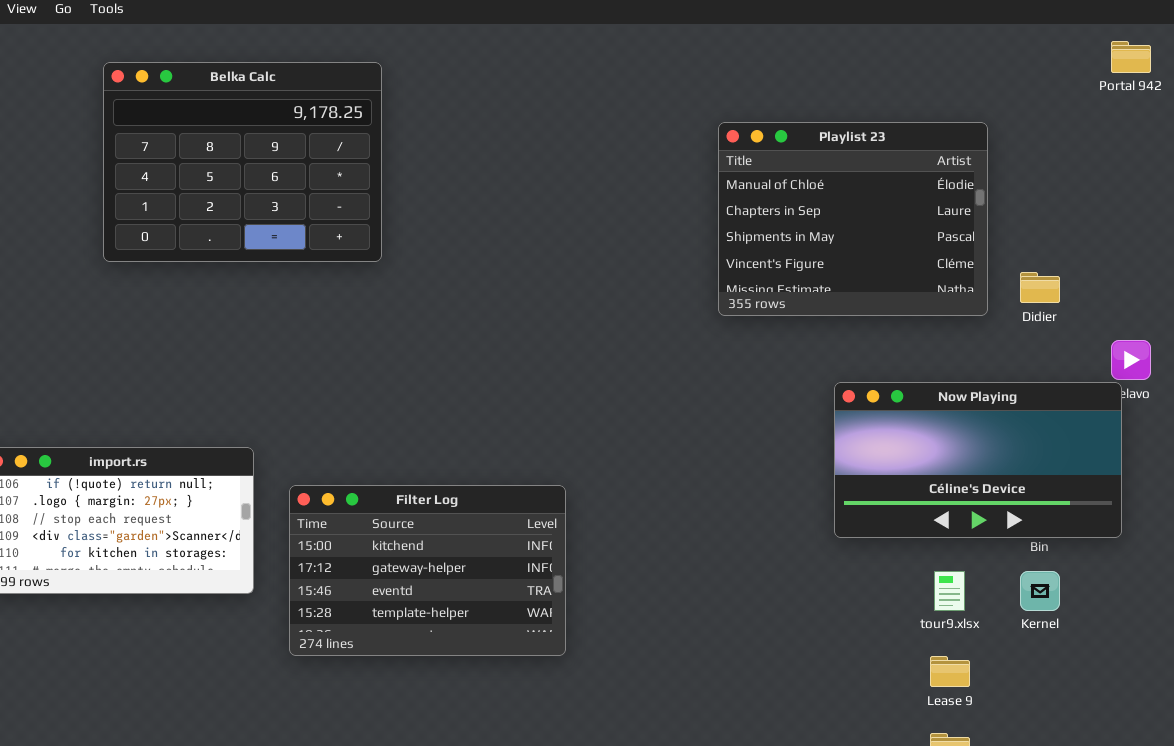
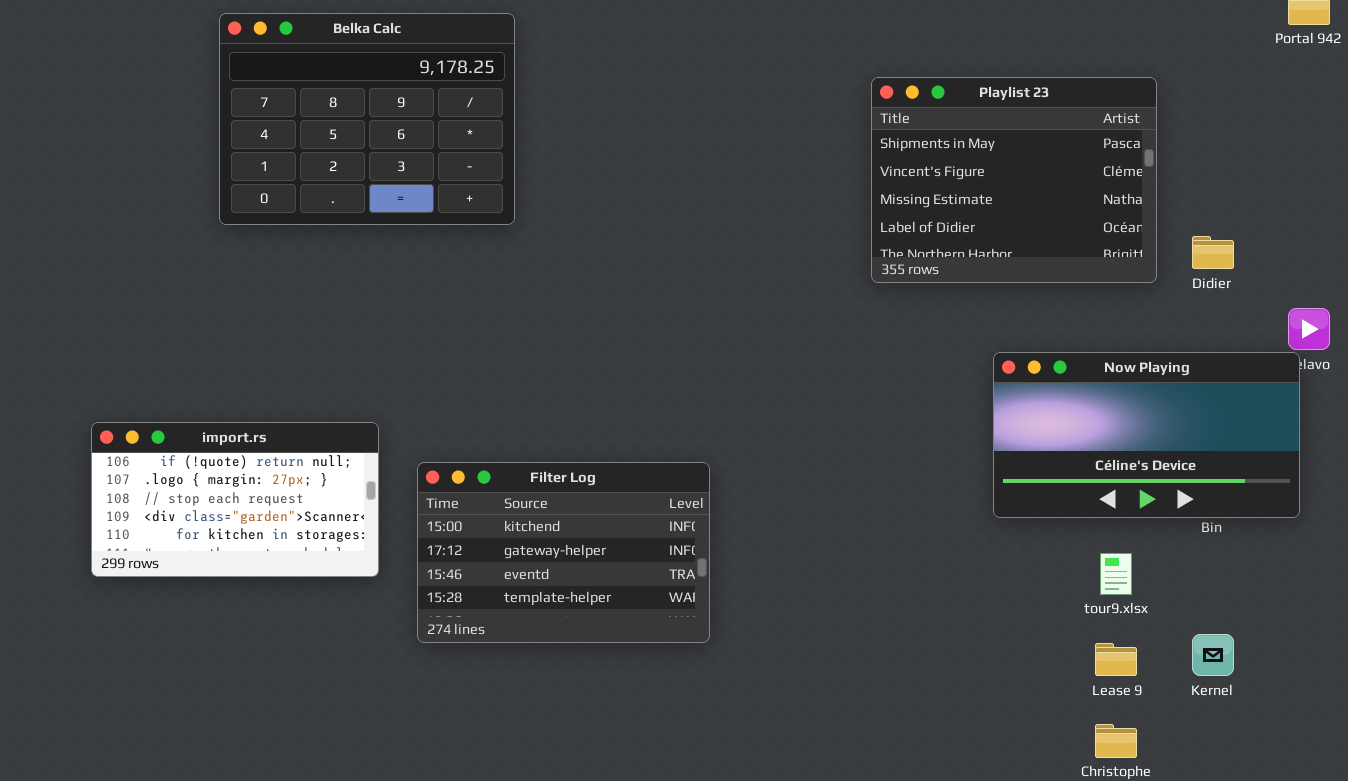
Playlist 23: [718,122,988,316] -> [871,77,1157,283], scrolled down 2 rows
Kernel: [1020,571,1060,611] -> [1192,634,1234,676], moved

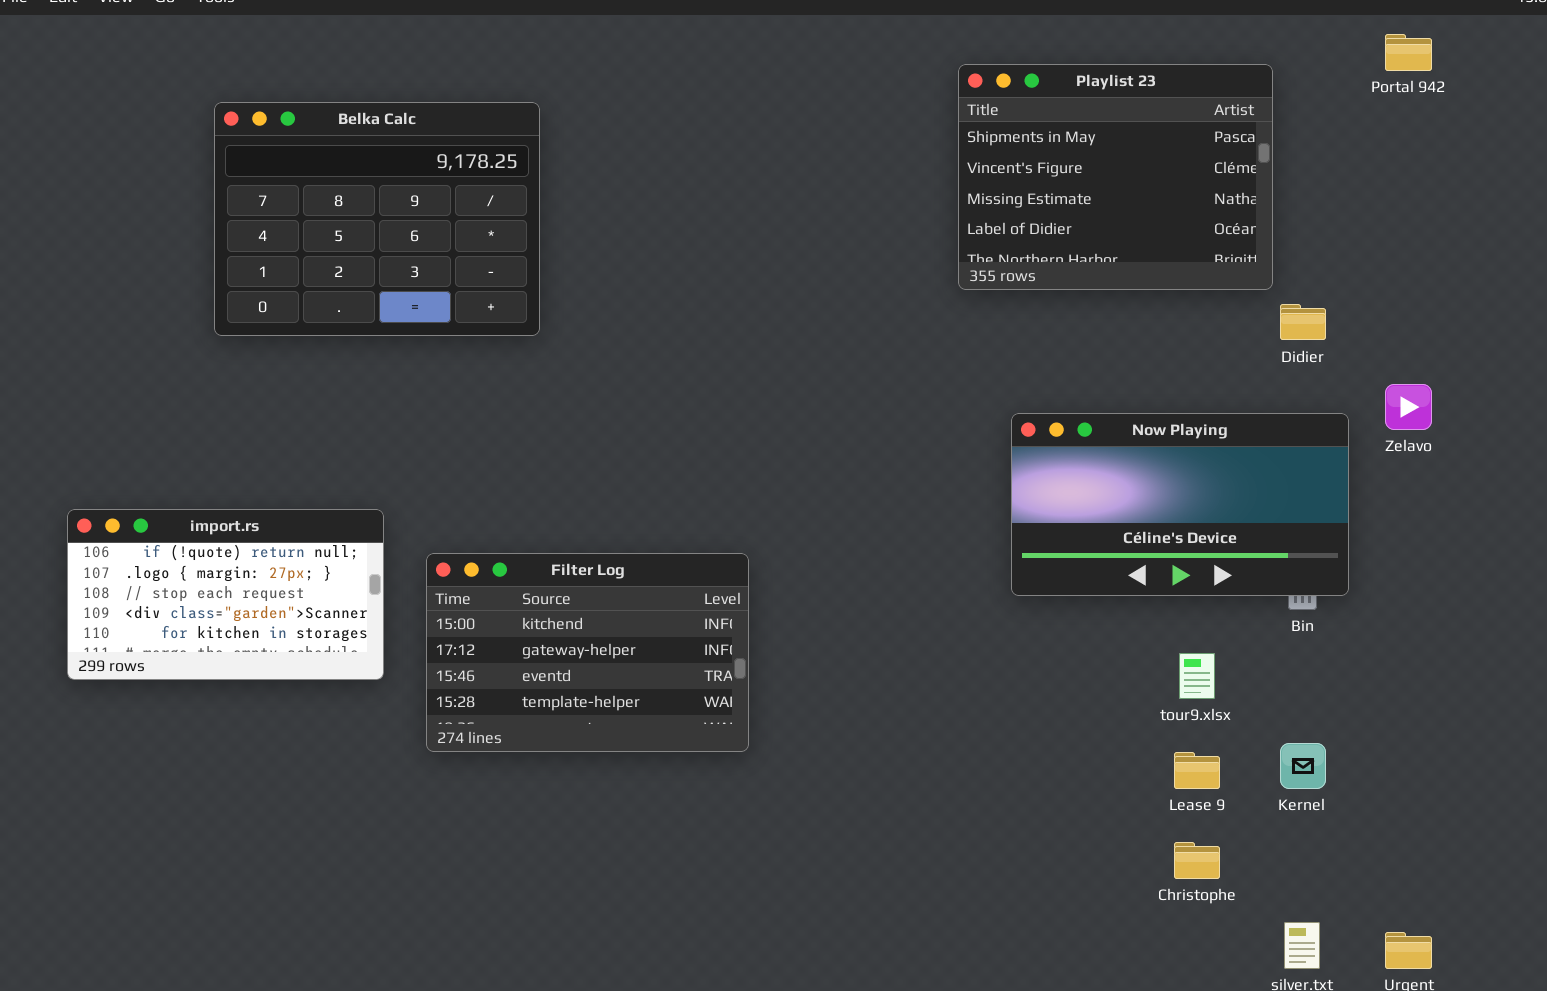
Belka Calc: [219,13,515,225] -> [214,102,540,336], moved
Playlist 23: [871,77,1157,283] -> [958,64,1273,290], moved
Now Playing: [993,352,1300,518] -> [1011,413,1349,596], moved

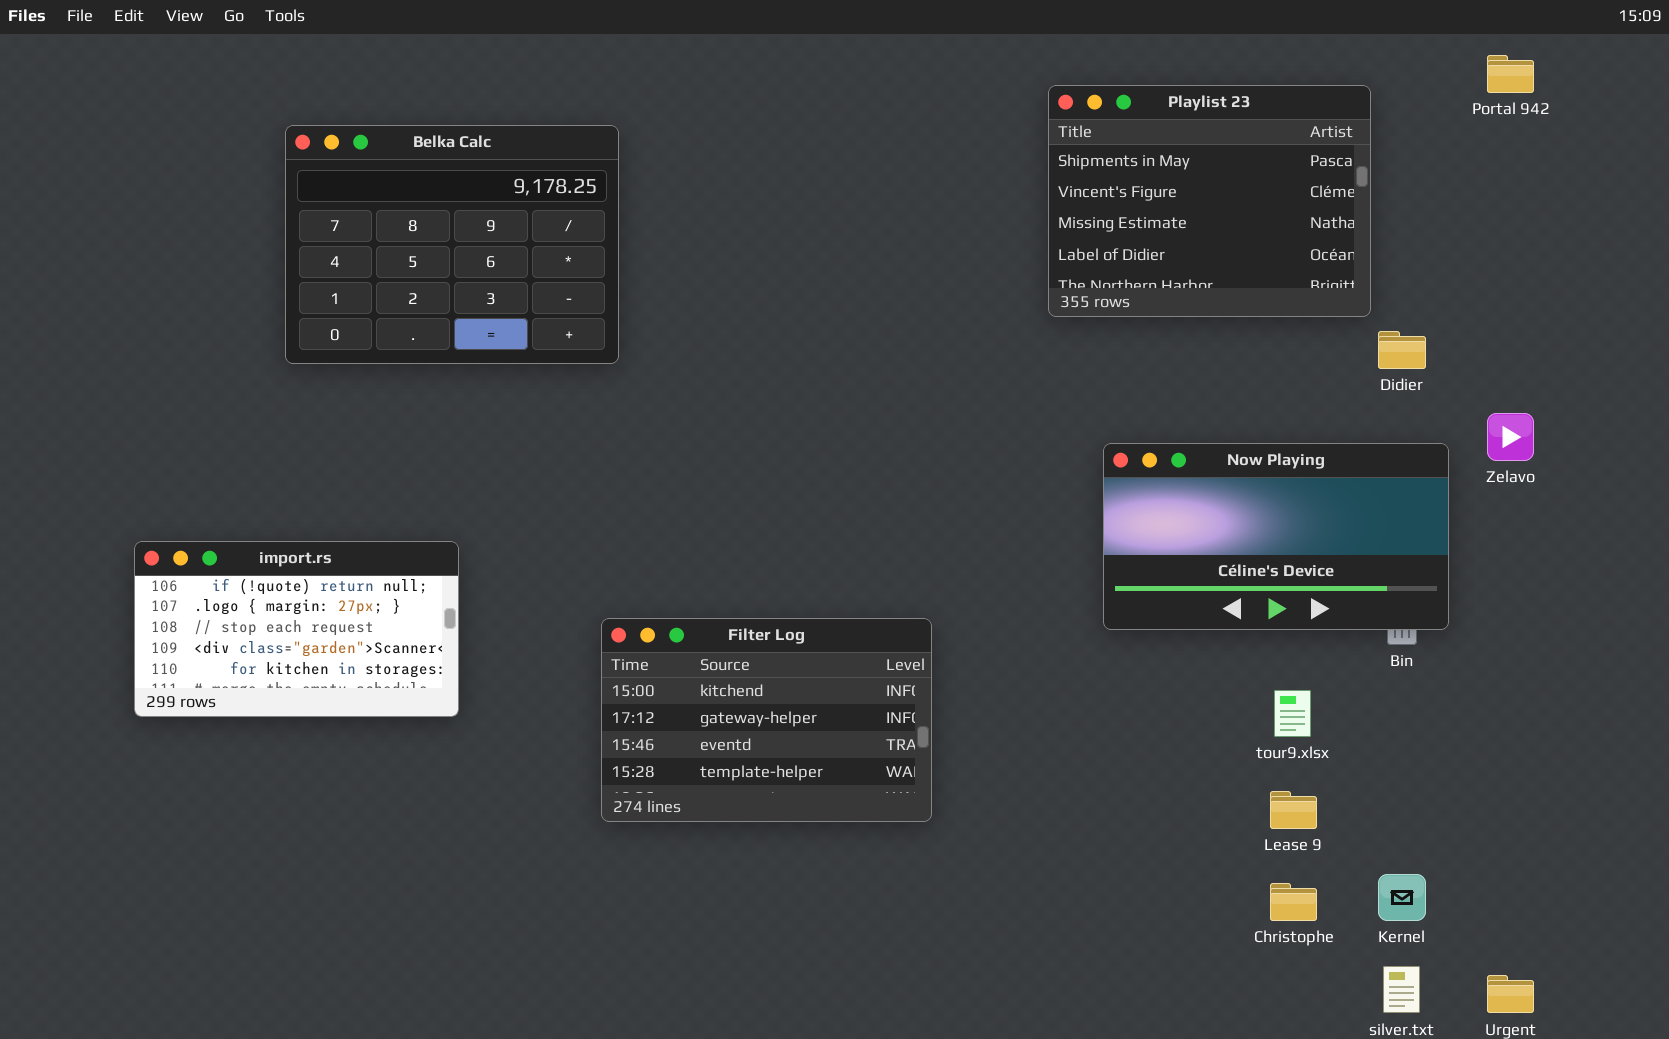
Filter Log: [426,553,749,752] -> [601,618,932,822], moved
Kernel: [1280,743,1326,789] -> [1378,874,1426,921], moved

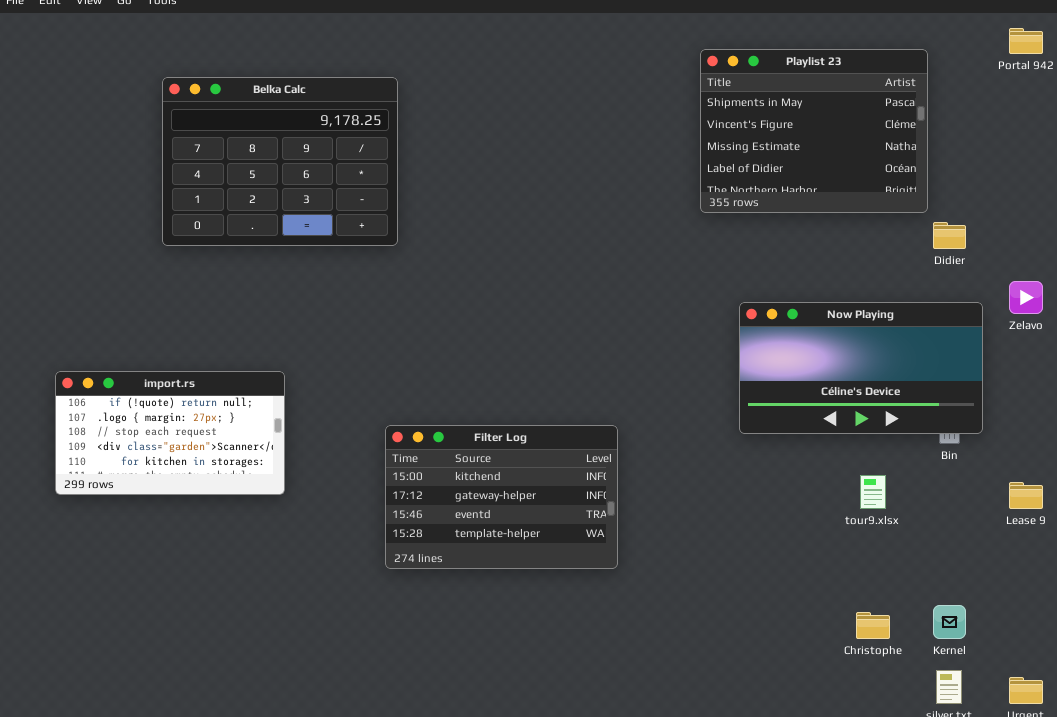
Lease 9: [1270,791,1317,829] -> [1009,482,1043,509], moved

